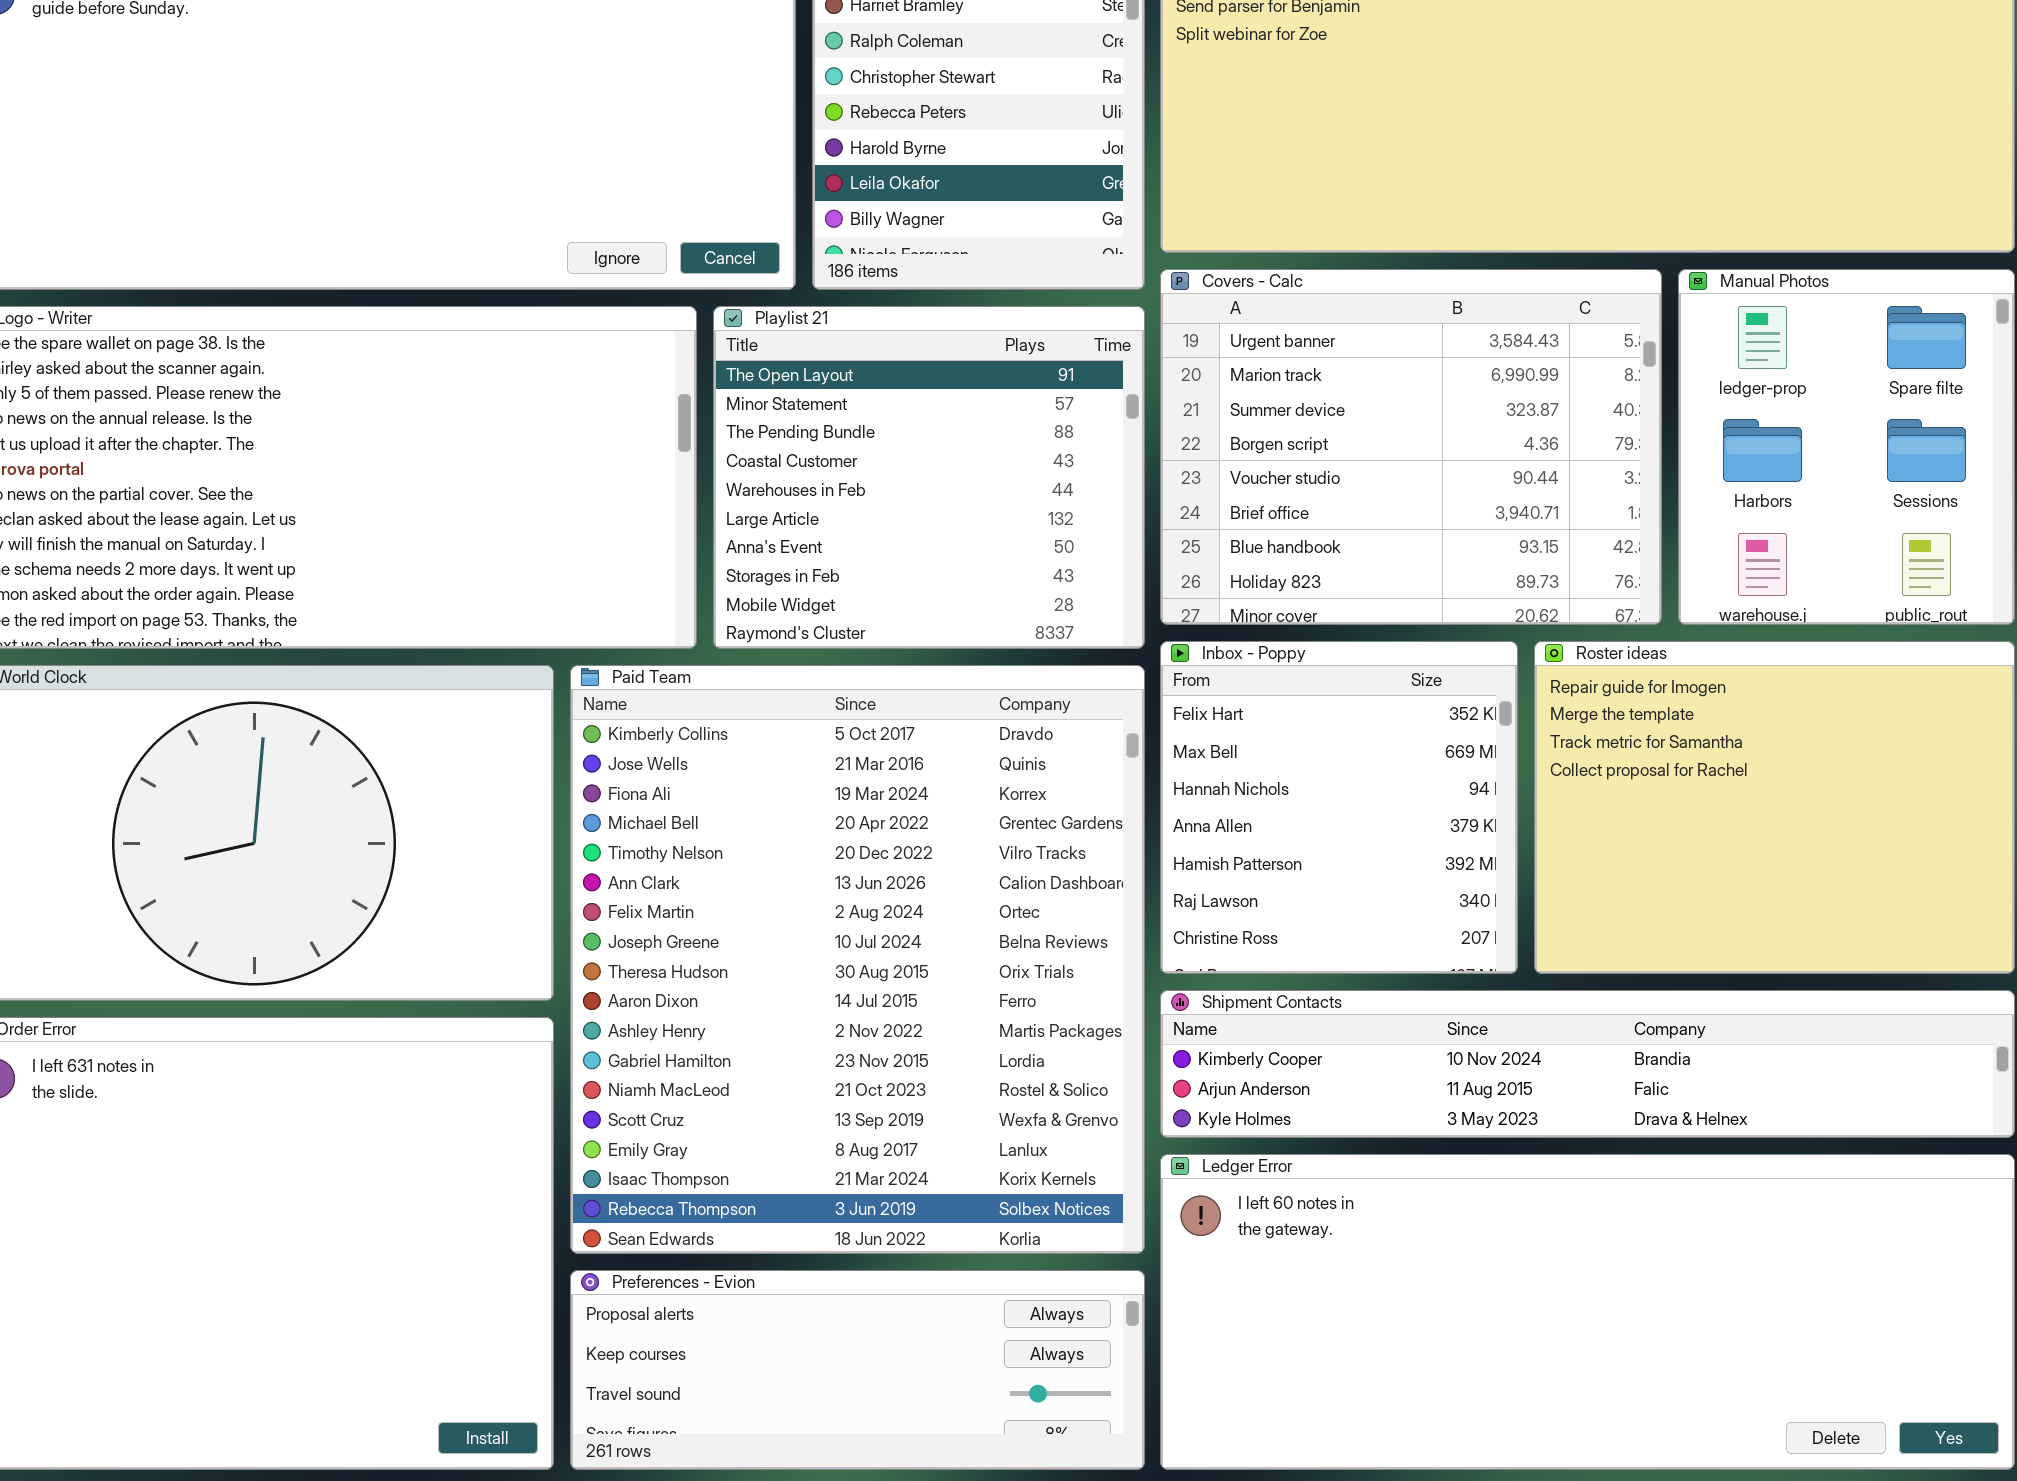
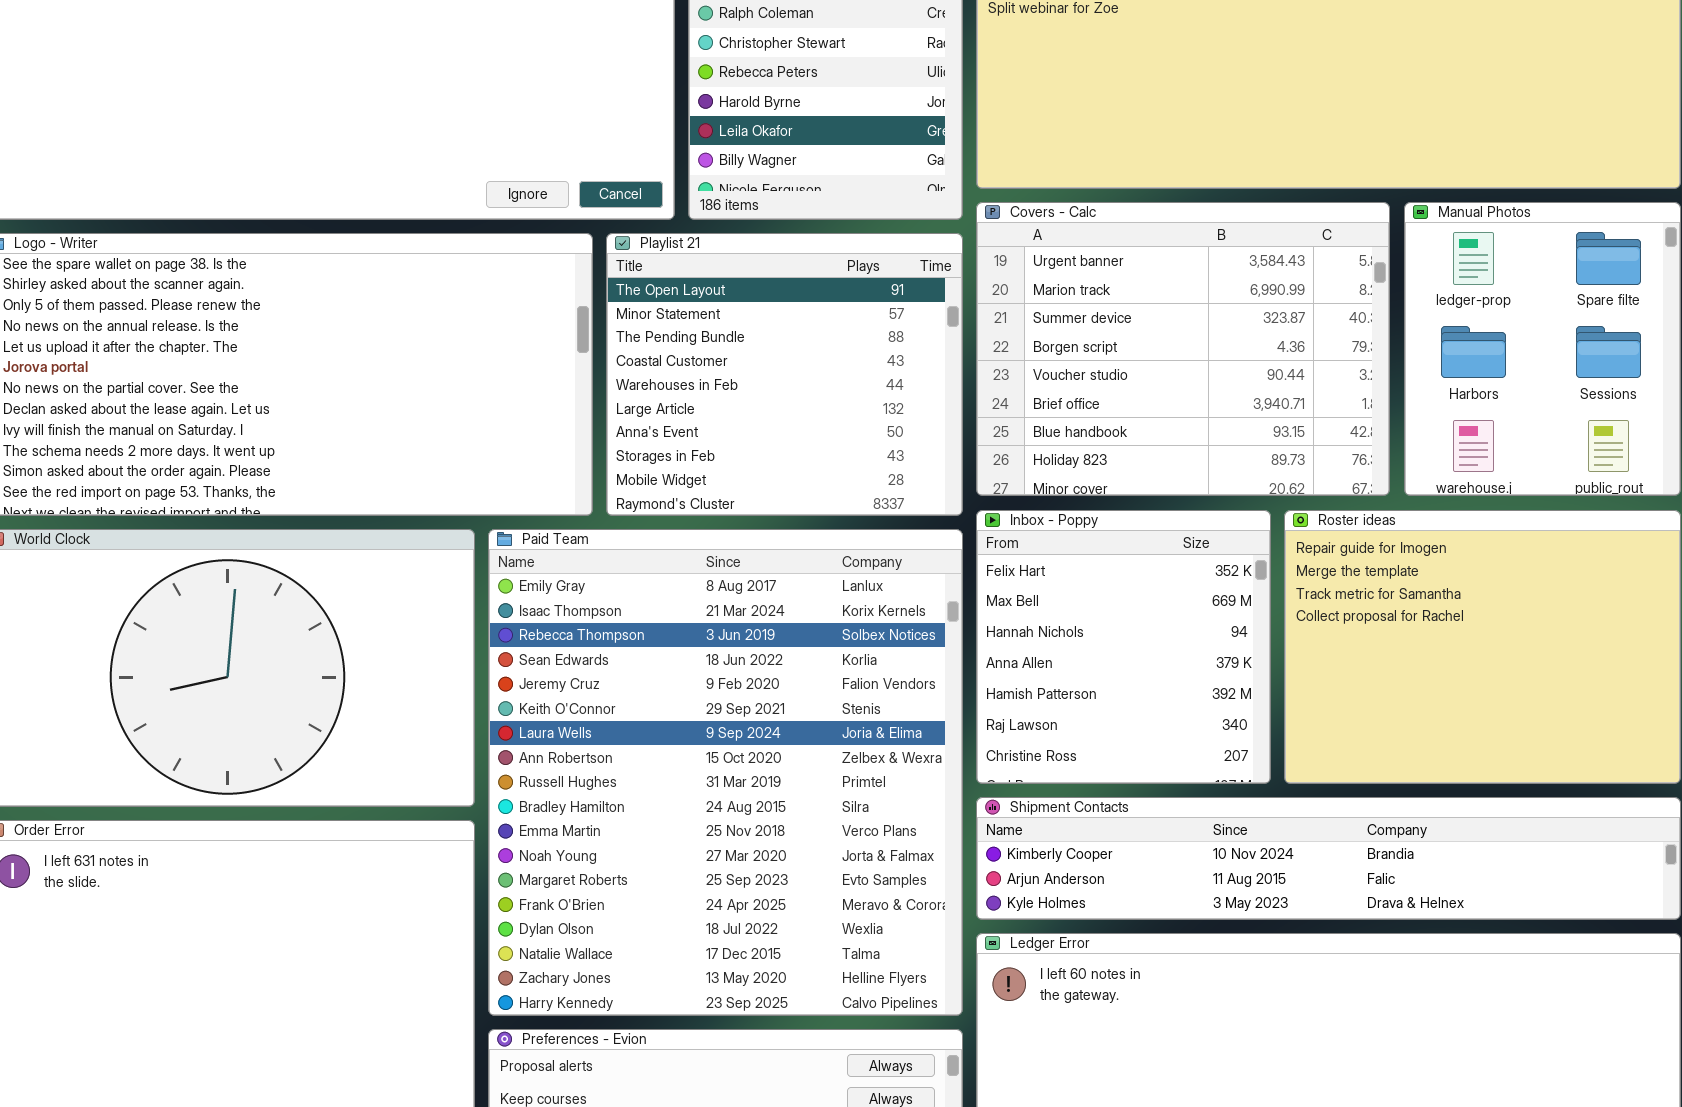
Paid Team: [570,665,1145,1254] -> [488,529,963,1016], scrolled down 14 rows

